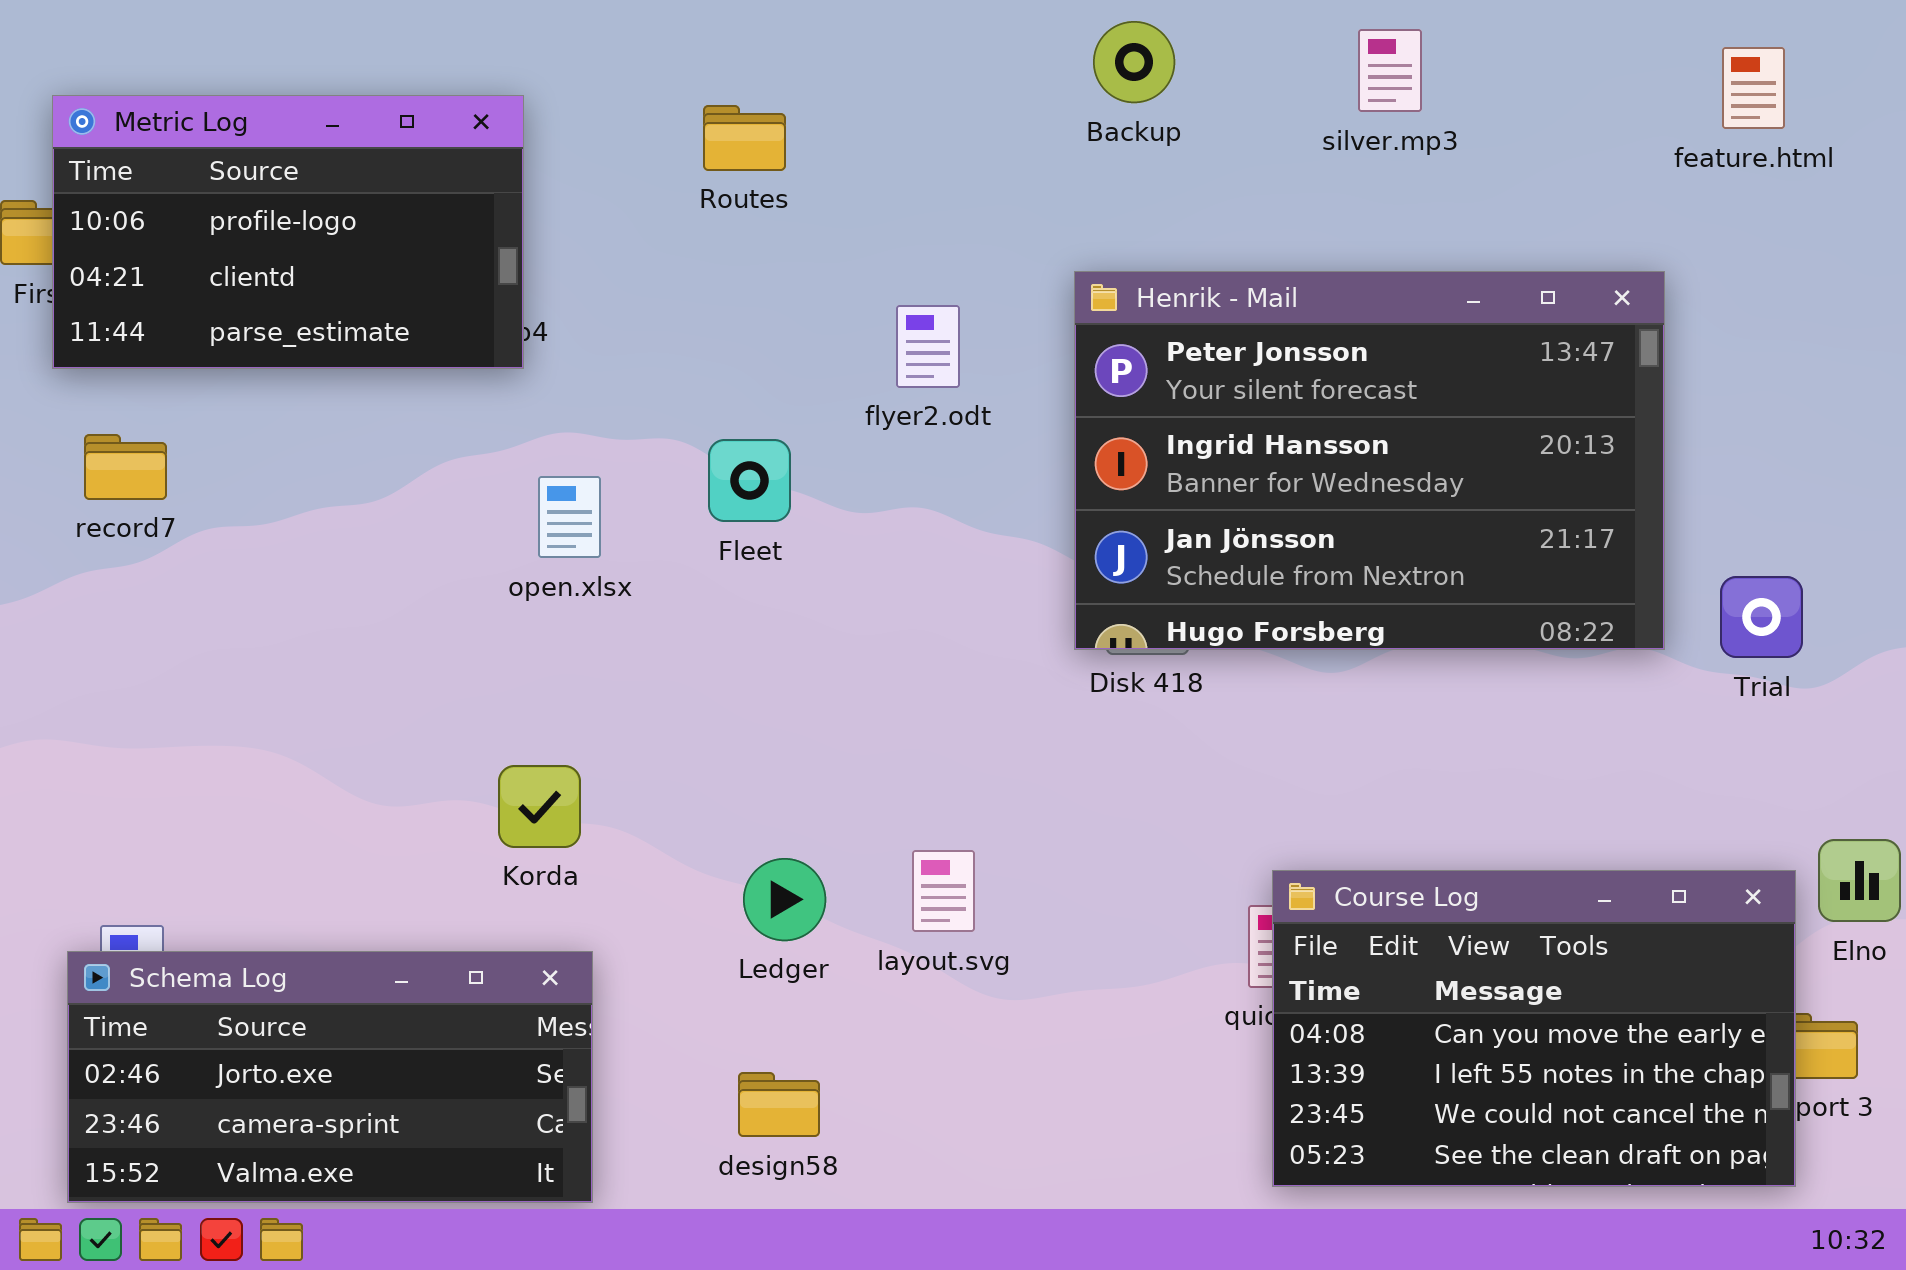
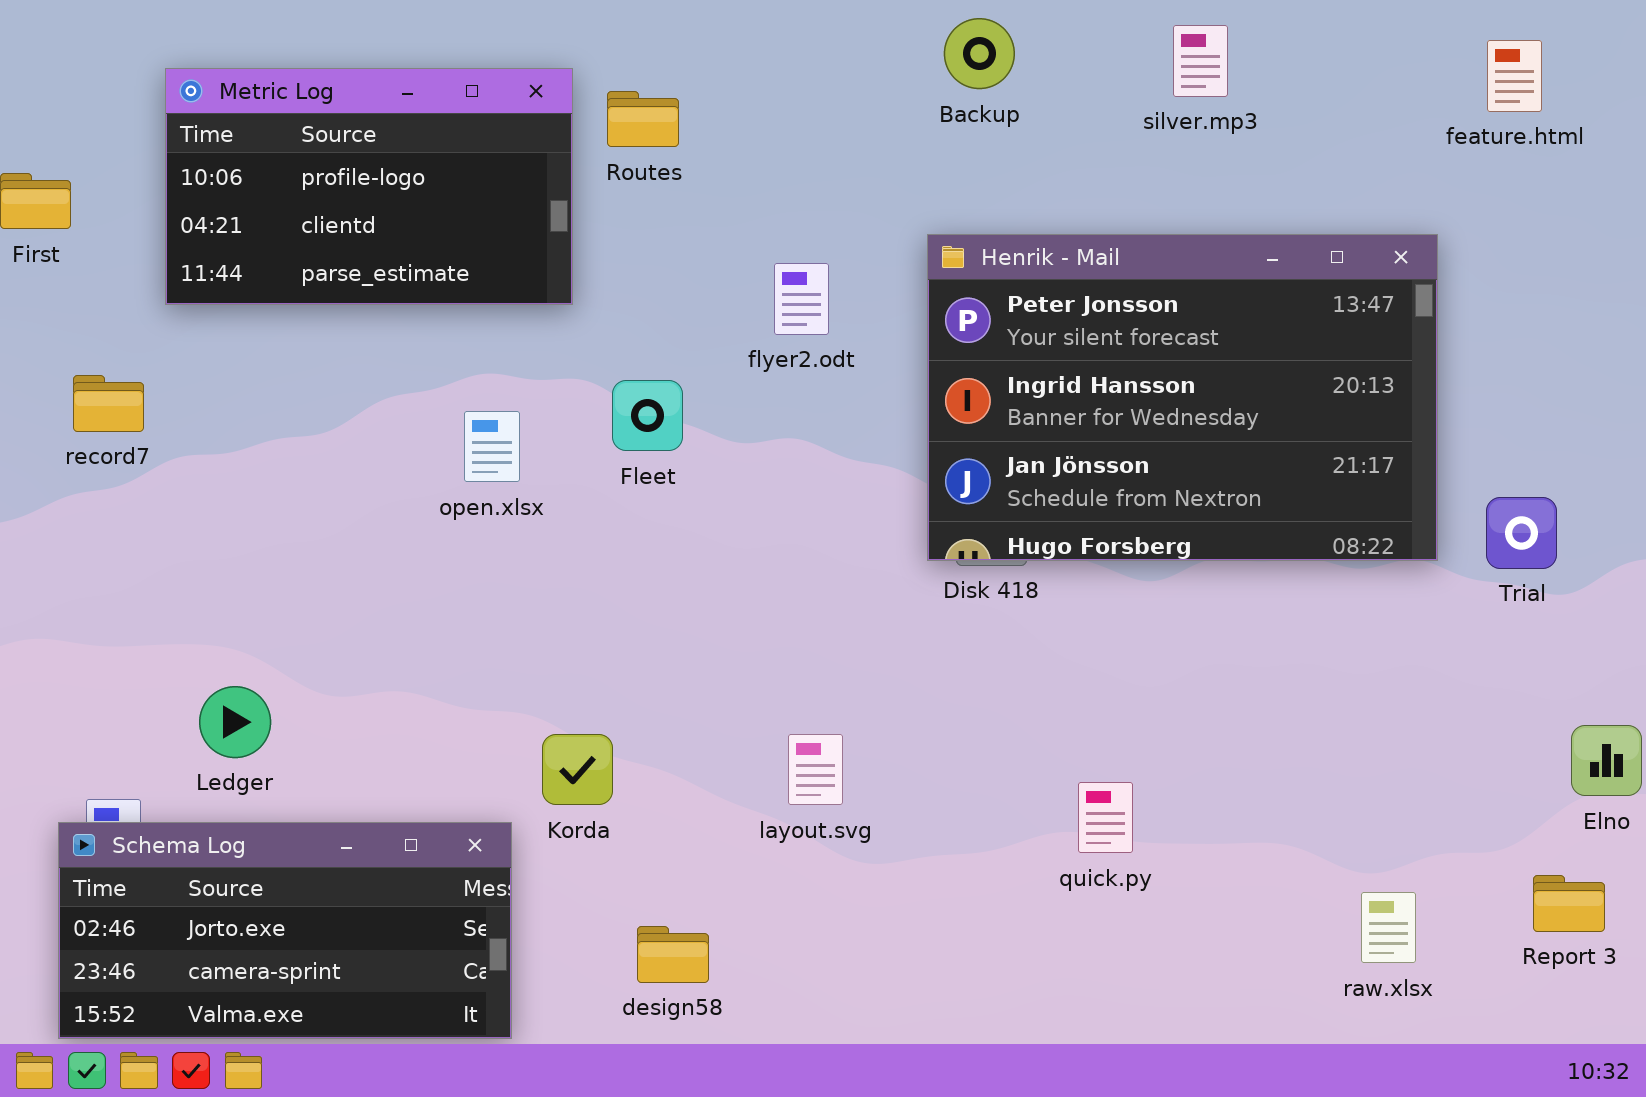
Metric Log: [52,95,524,369] -> [165,68,573,305], moved
Korda: [498,765,581,848] -> [542,734,613,805], moved
Ledger: [743,858,826,941] -> [199,686,271,758], moved
Course Log: [1272,870,1796,1187] -> none, closed

